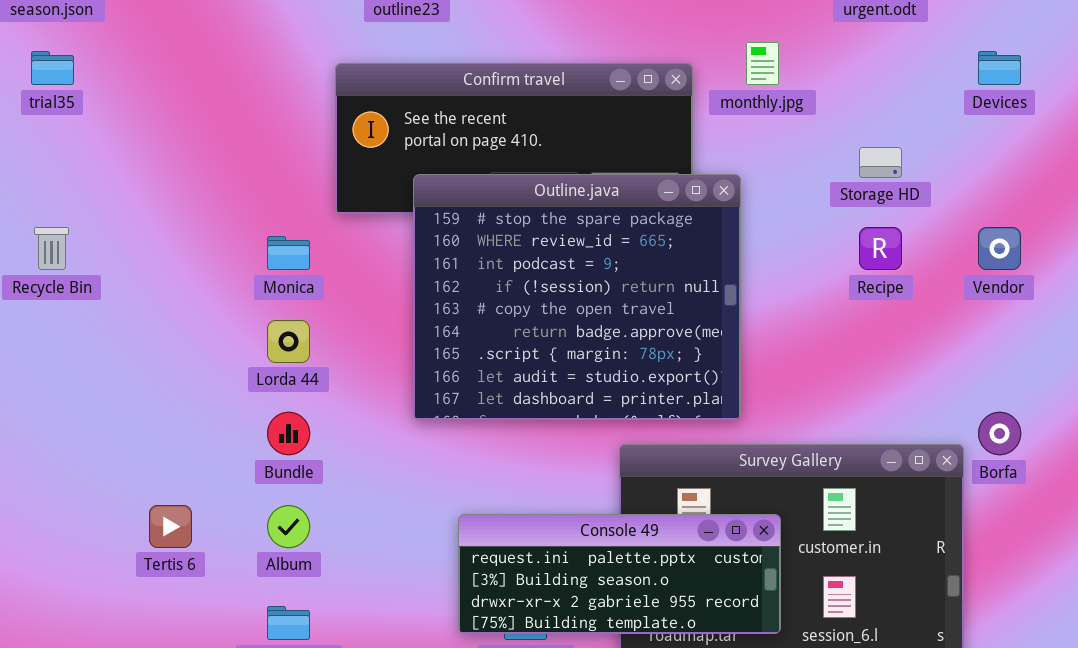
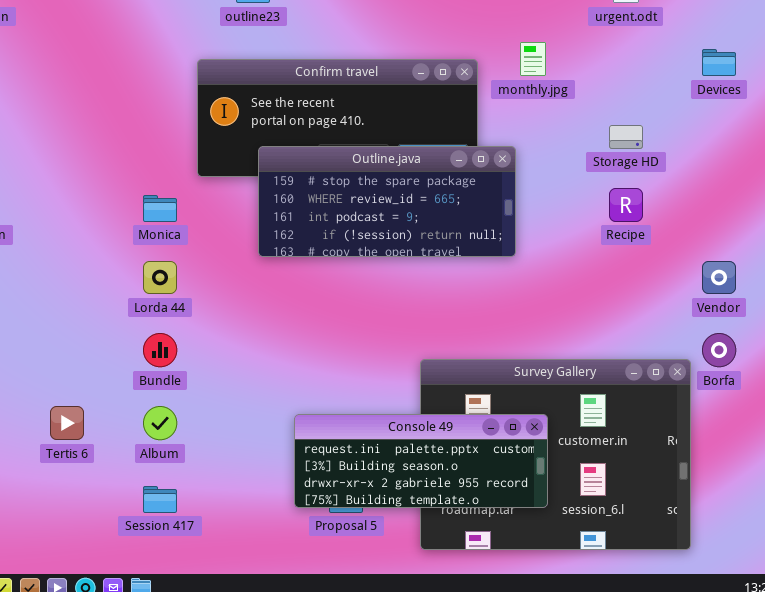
Outline.java: [413,174,741,420] -> [258,146,516,257], resized
Vendor: [978,227,1021,270] -> [702,261,736,294], moved

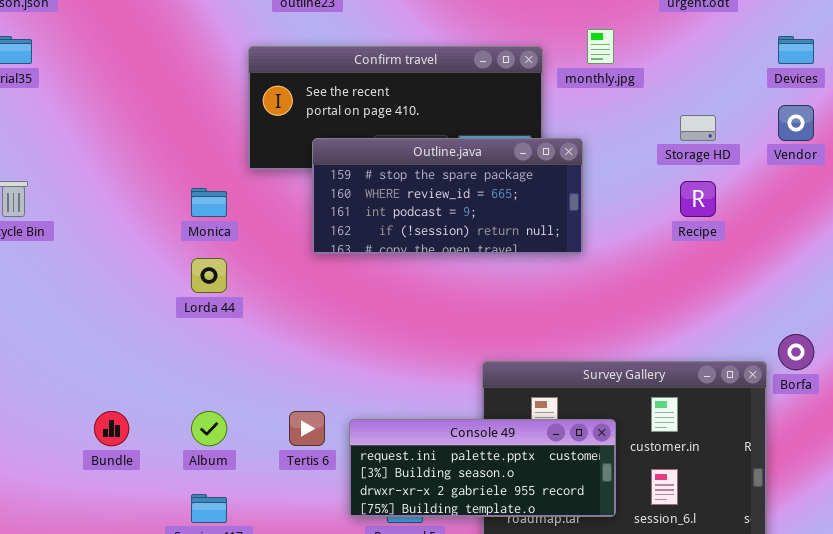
Vendor: [702,261,736,294] -> [778,105,814,141], moved
Bundle: [143,333,177,367] -> [94,411,129,446], moved
Tertis 6: [50,406,84,440] -> [289,411,325,446], moved

